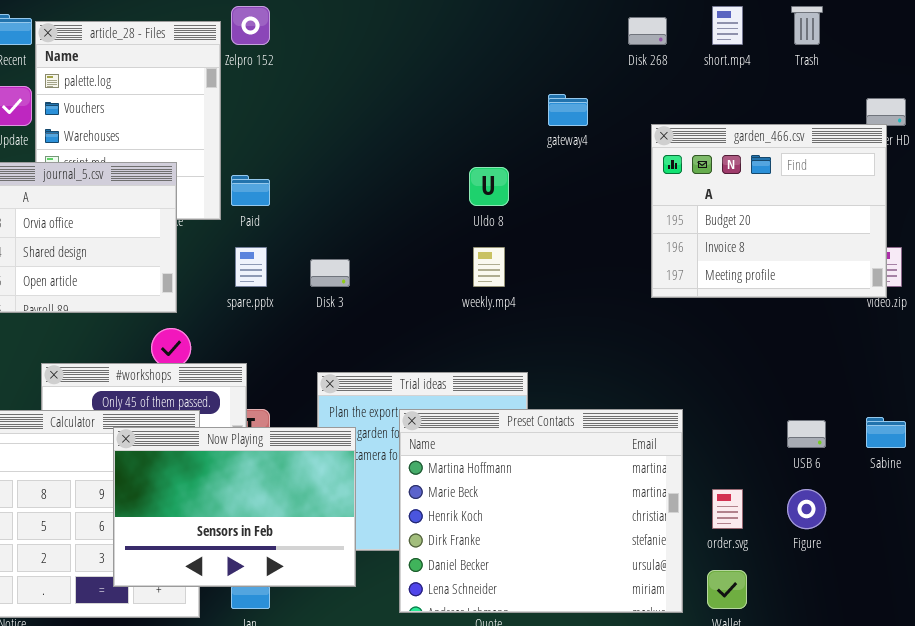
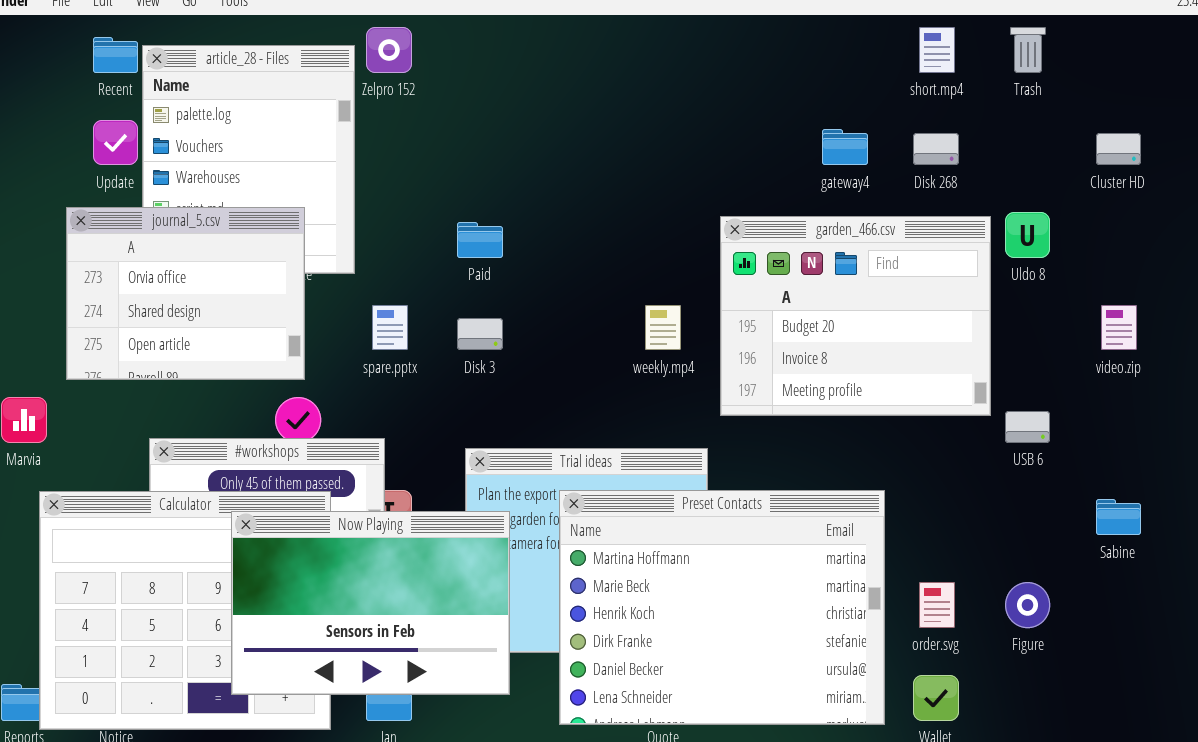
Disk 268: [628,17,667,45] -> [913,133,959,165], moved
gateway4: [548,94,588,126] -> [822,129,868,165], moved
garden_466.csv: [651,124,887,298] -> [720,216,991,416], moved
Uldo 8: [469,167,509,206] -> [1005,212,1050,258], moved
Paid: [231,175,270,206] -> [457,222,503,258], moved
USB 6: [787,420,826,448] -> [1005,411,1050,443], moved

